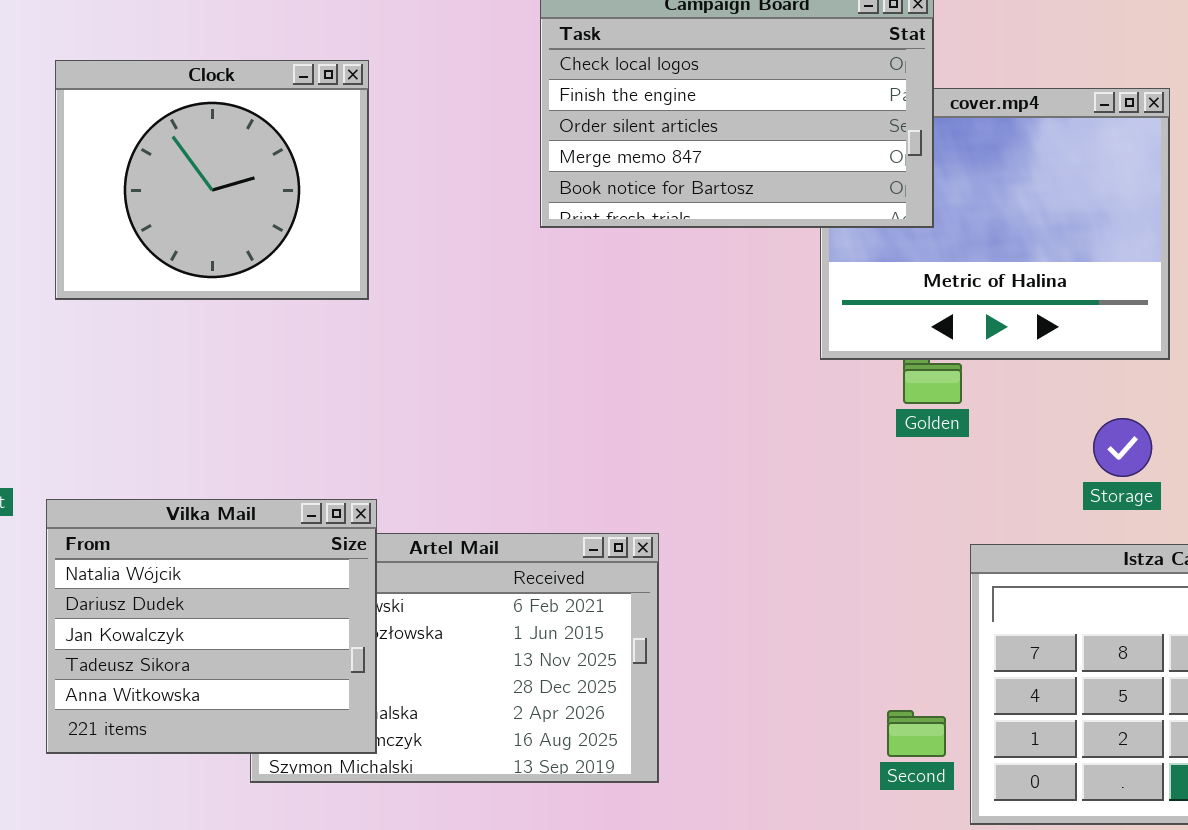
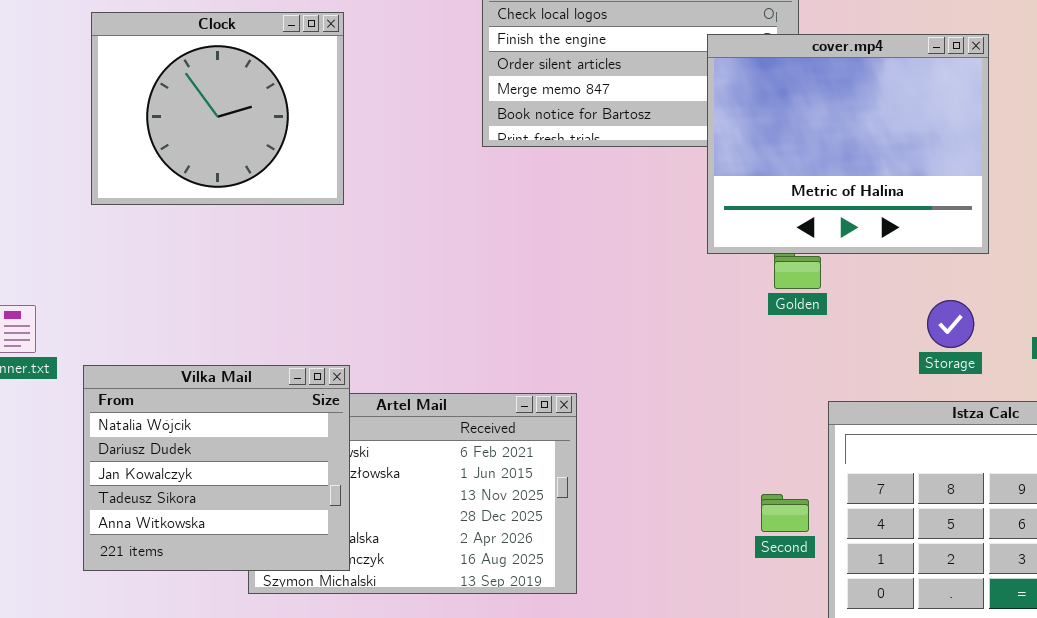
cover.mp4: [820,88,1170,360] -> [707,34,989,254], raised
Second: [887,710,946,757] -> [761,494,809,532], moved

